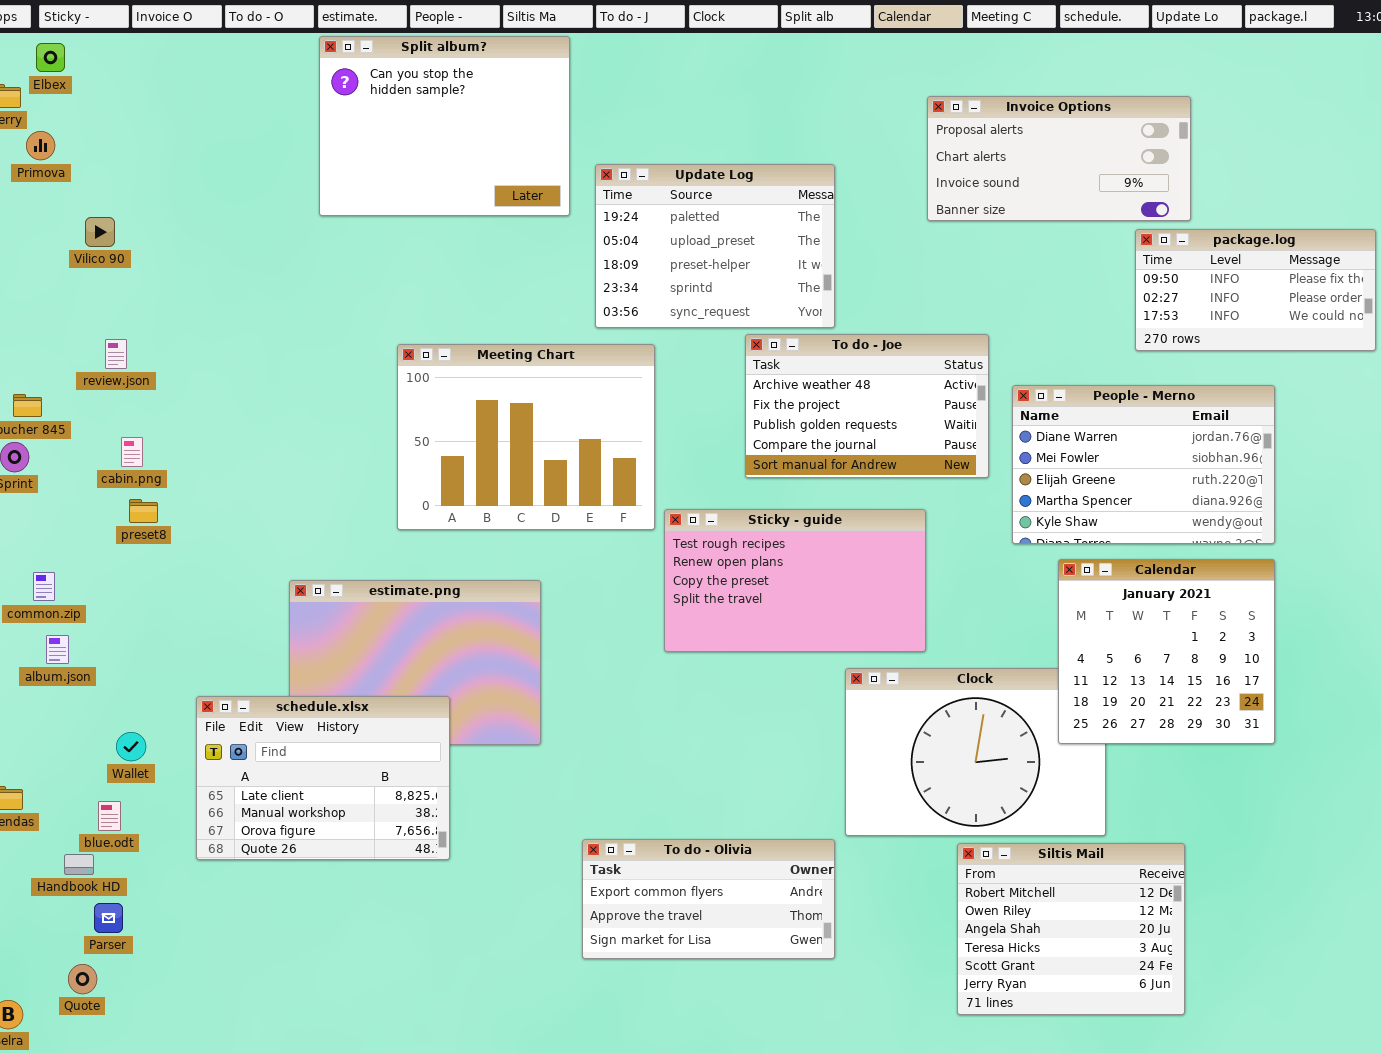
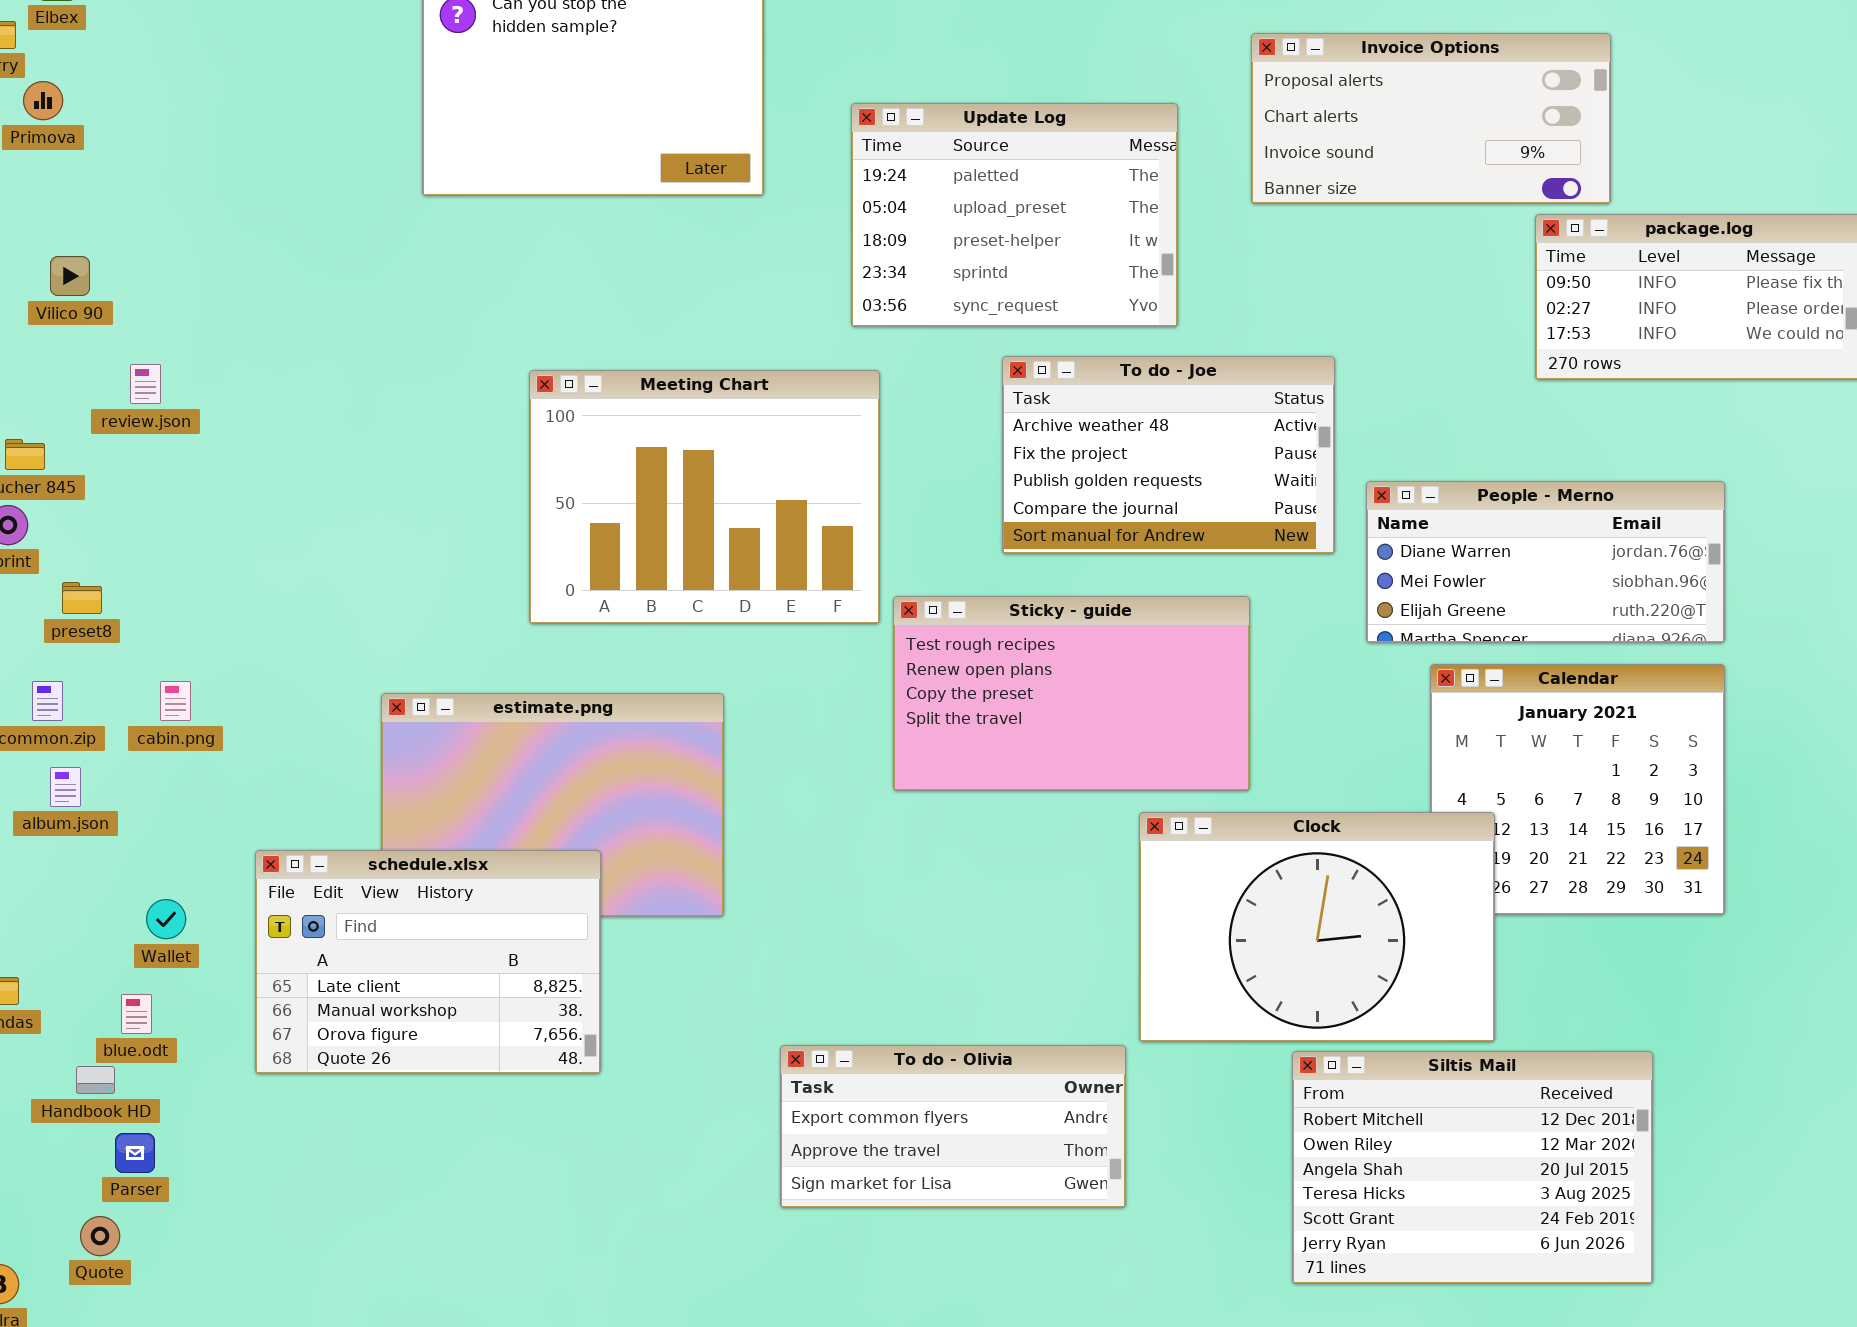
Update Log: [595,164,835,328] -> [851,103,1178,327], moved
Vilico 90: [85,217,115,247] -> [50,256,90,296], moved
People - Merno: [1012,385,1275,544] -> [1366,481,1725,643], resized
cabin.png: [121,437,143,467] -> [160,681,191,721], moved
preset8: [129,499,158,523] -> [62,582,102,614], moved
Clock: [845,668,1106,836] -> [1139,812,1495,1042], raised
Siltis Mail: [957,843,1185,1015] -> [1292,1051,1653,1284], resized

